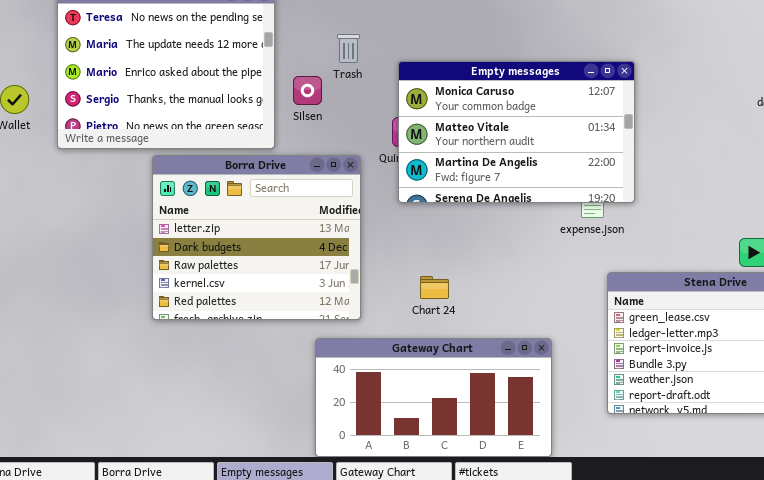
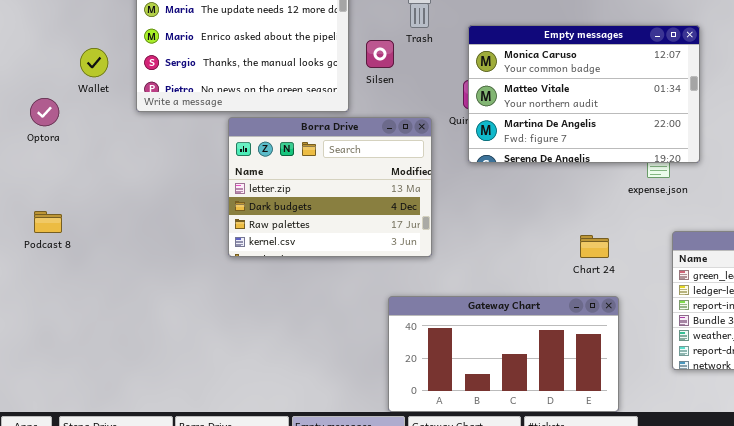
Borra Drive: [152,155,361,320] -> [228,117,432,257], resized
Chart 24: [420,276,449,299] -> [580,235,609,258], moved

